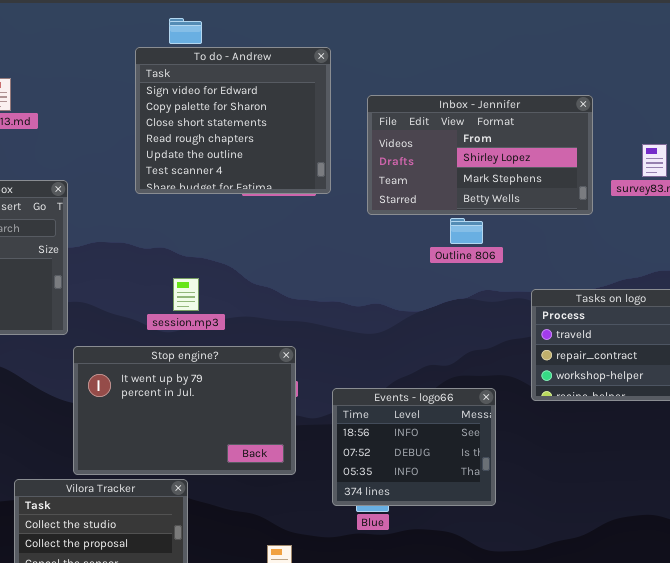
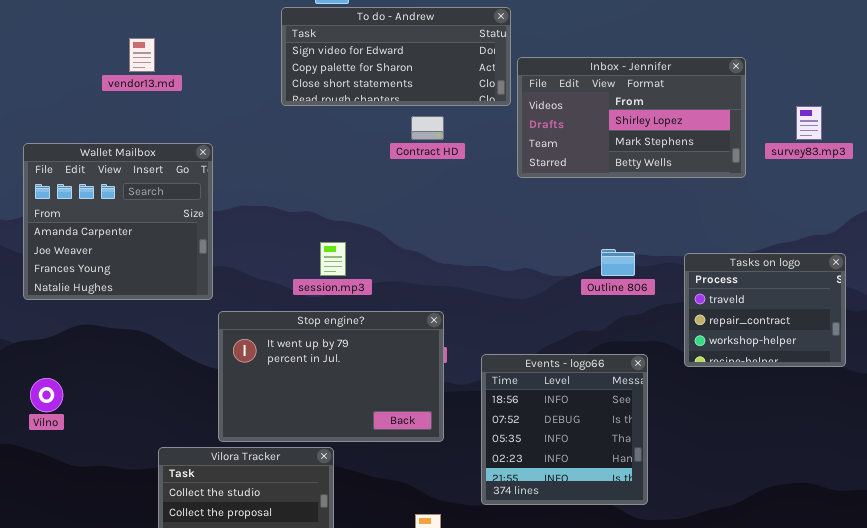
To do - Andrew: [135,47,331,194] -> [281,7,511,106], resized
Outline 806: [450,218,483,244] -> [601,249,635,276], moved
Events - logo66: [332,388,496,506] -> [481,354,648,505], resized

